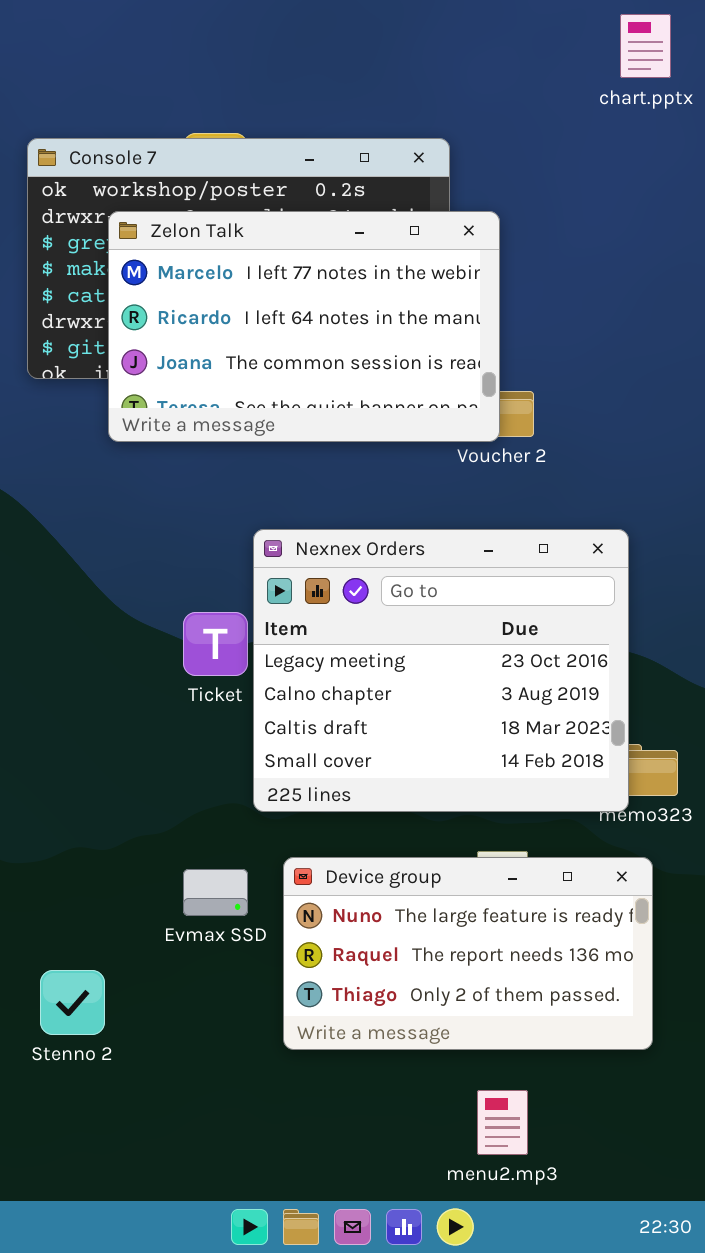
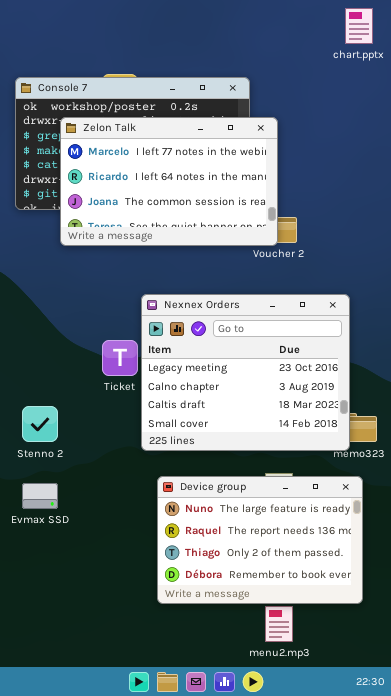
Device group: [283,857,653,1050] -> [157,476,363,604], resized
Evmax SSD: [183,869,248,916] -> [22,483,58,509], moved
Stenno 2: [40,970,105,1035] -> [22,406,58,442], moved

